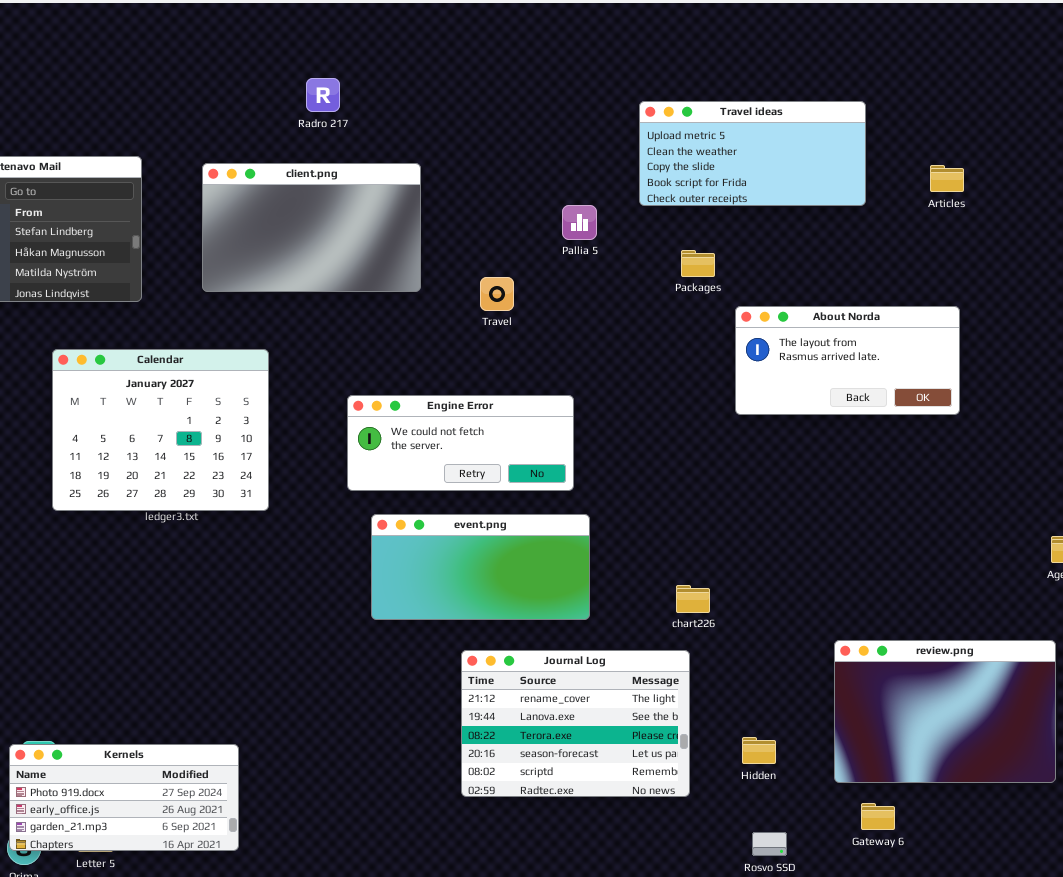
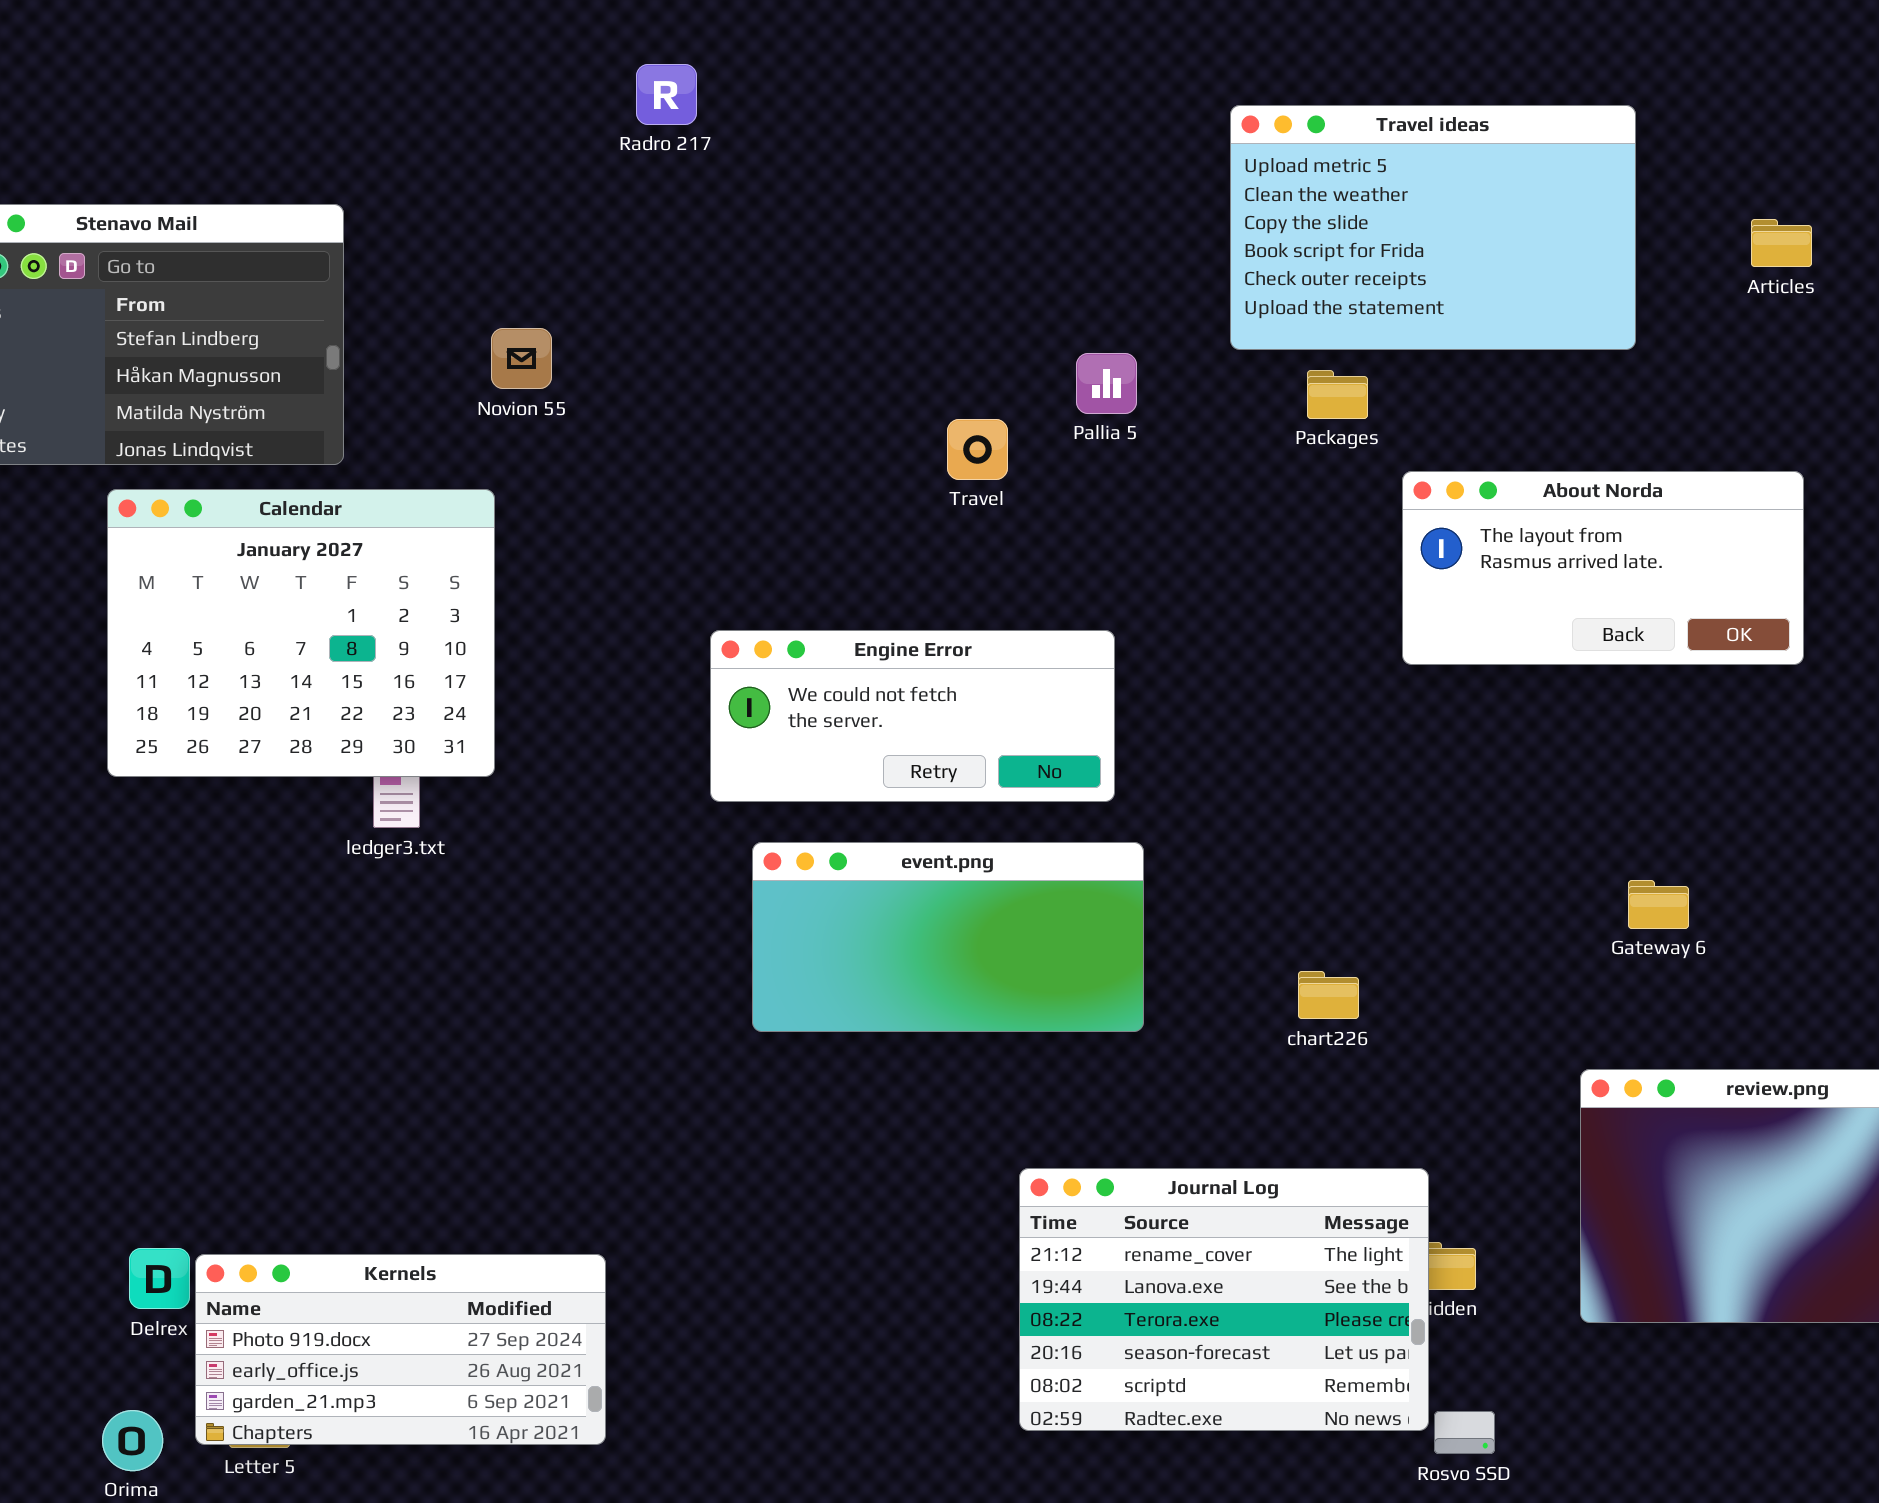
Travel ideas: [639,101,866,206] -> [1230,105,1636,350], resized
client.png: [202,163,421,292] -> none, closed
Pallia 5: [562,205,597,240] -> [1076,353,1137,414], moved
Calendar: [52,349,269,511] -> [107,489,495,777], moved
Journal Log: [461,650,690,797] -> [1019,1168,1429,1431], moved
Kernels: [9,744,239,851] -> [195,1254,606,1445], moved
Gateway 6: [861,803,895,830] -> [1628,880,1689,929], moved

